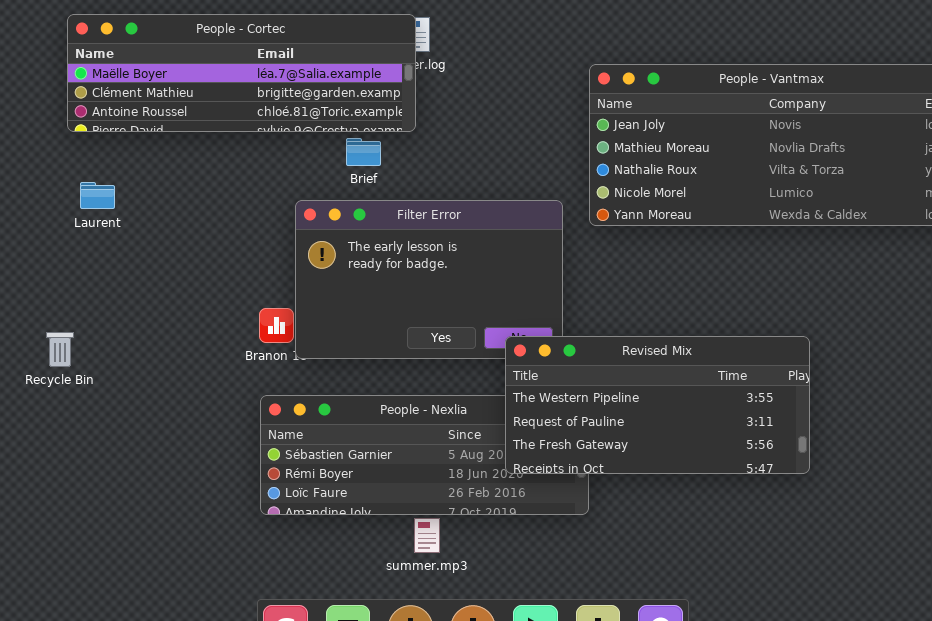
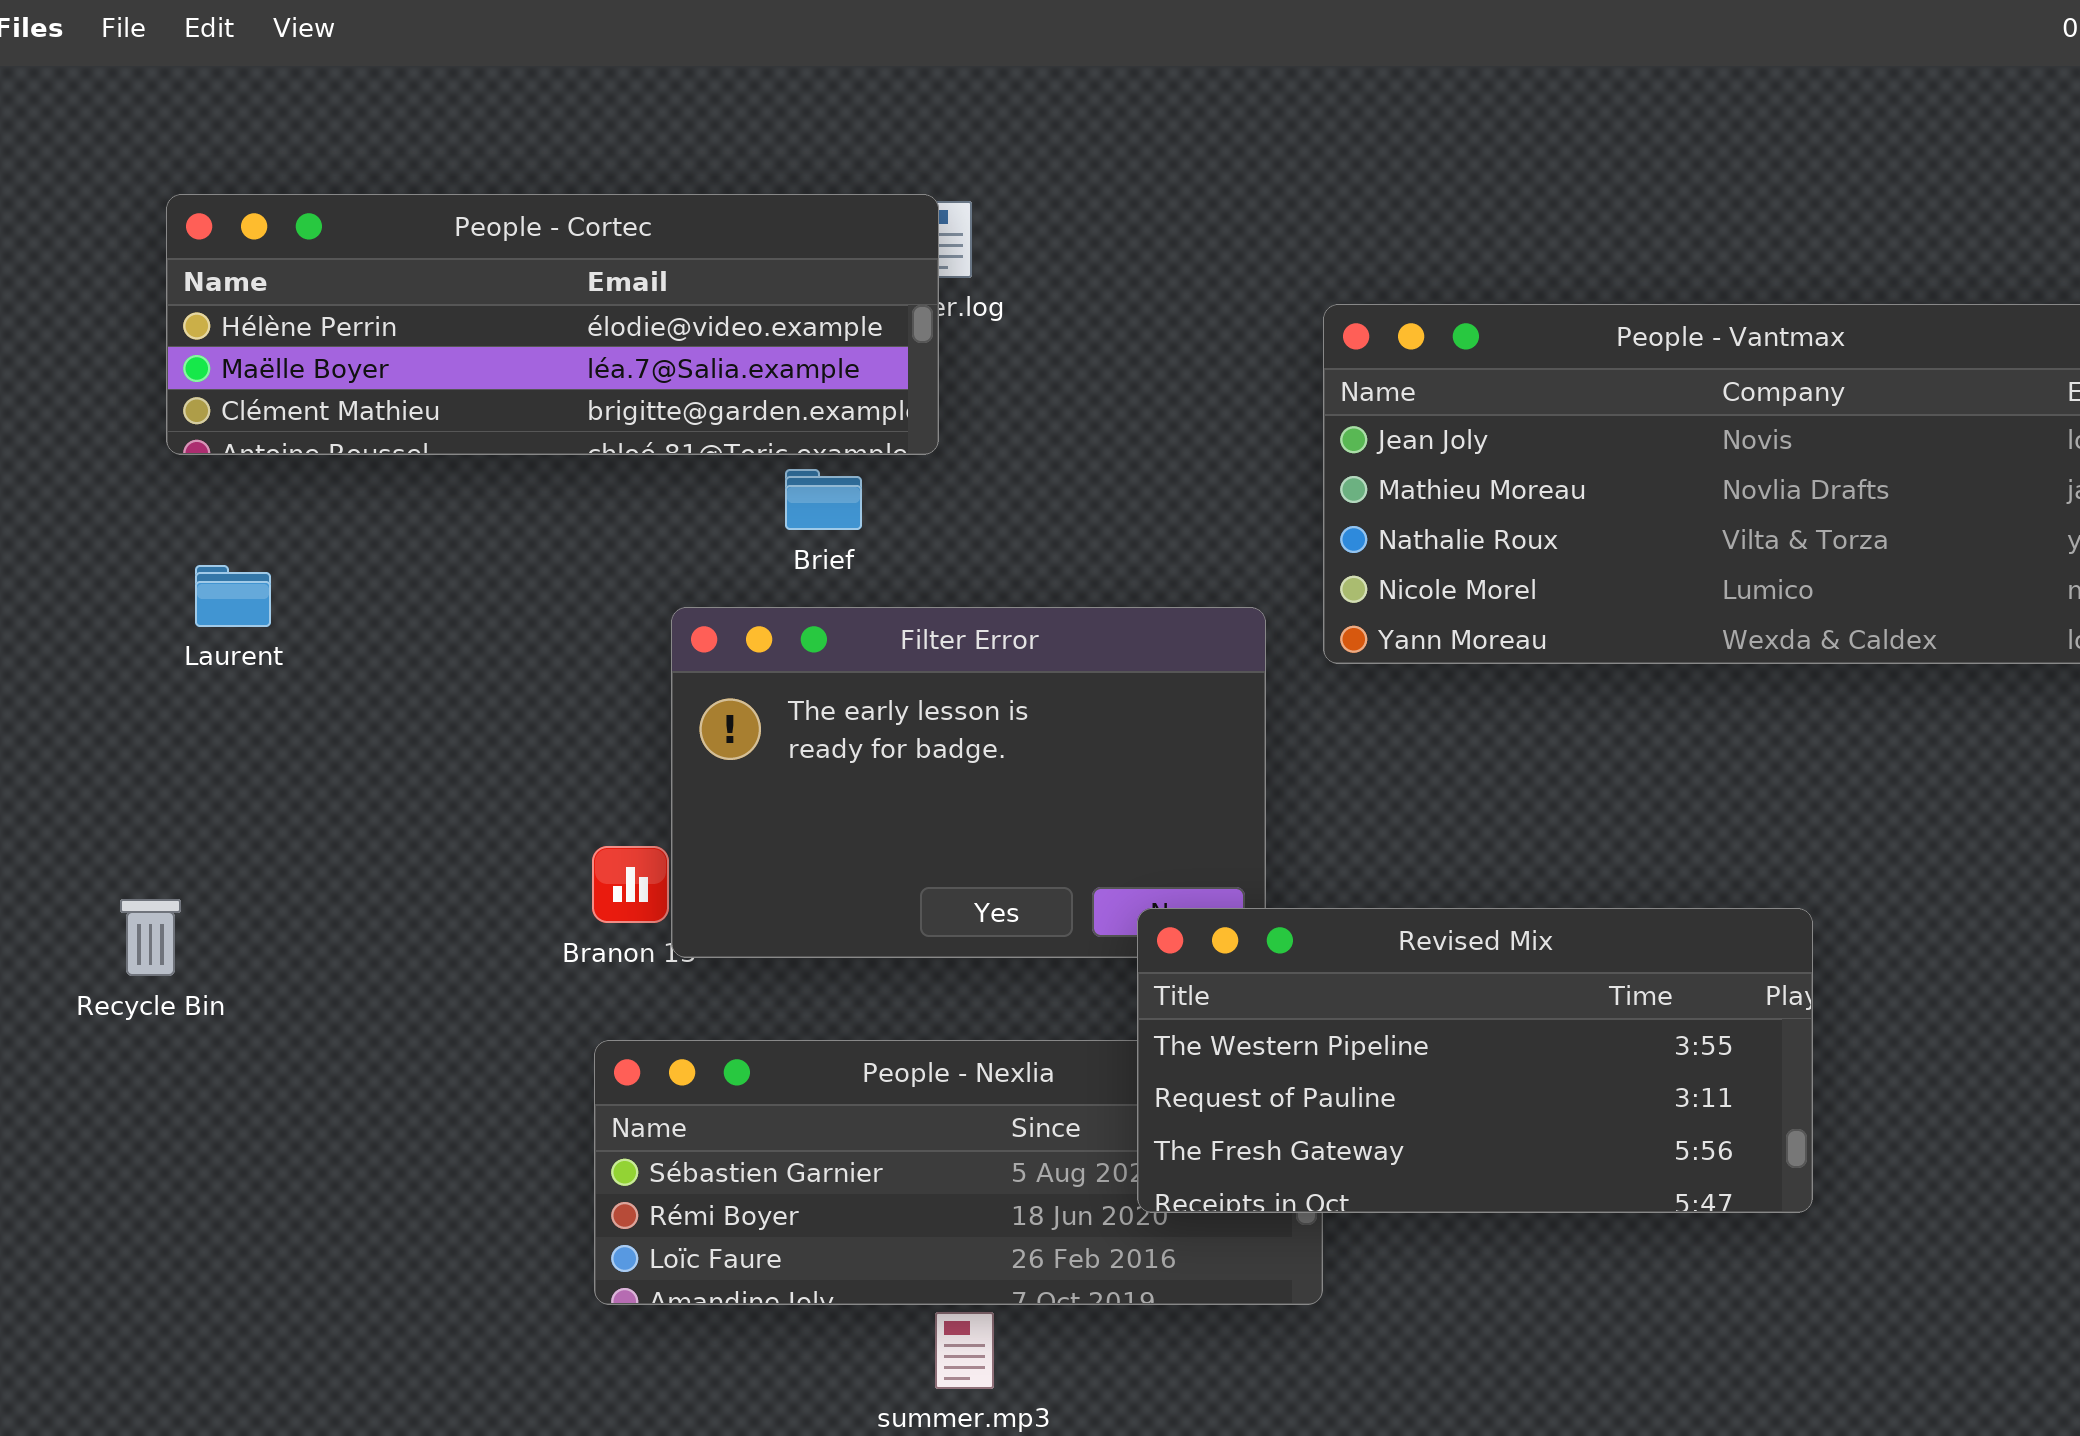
People - Cortec: [67,14,416,132] -> [166,194,939,455], scrolled up 1 row

